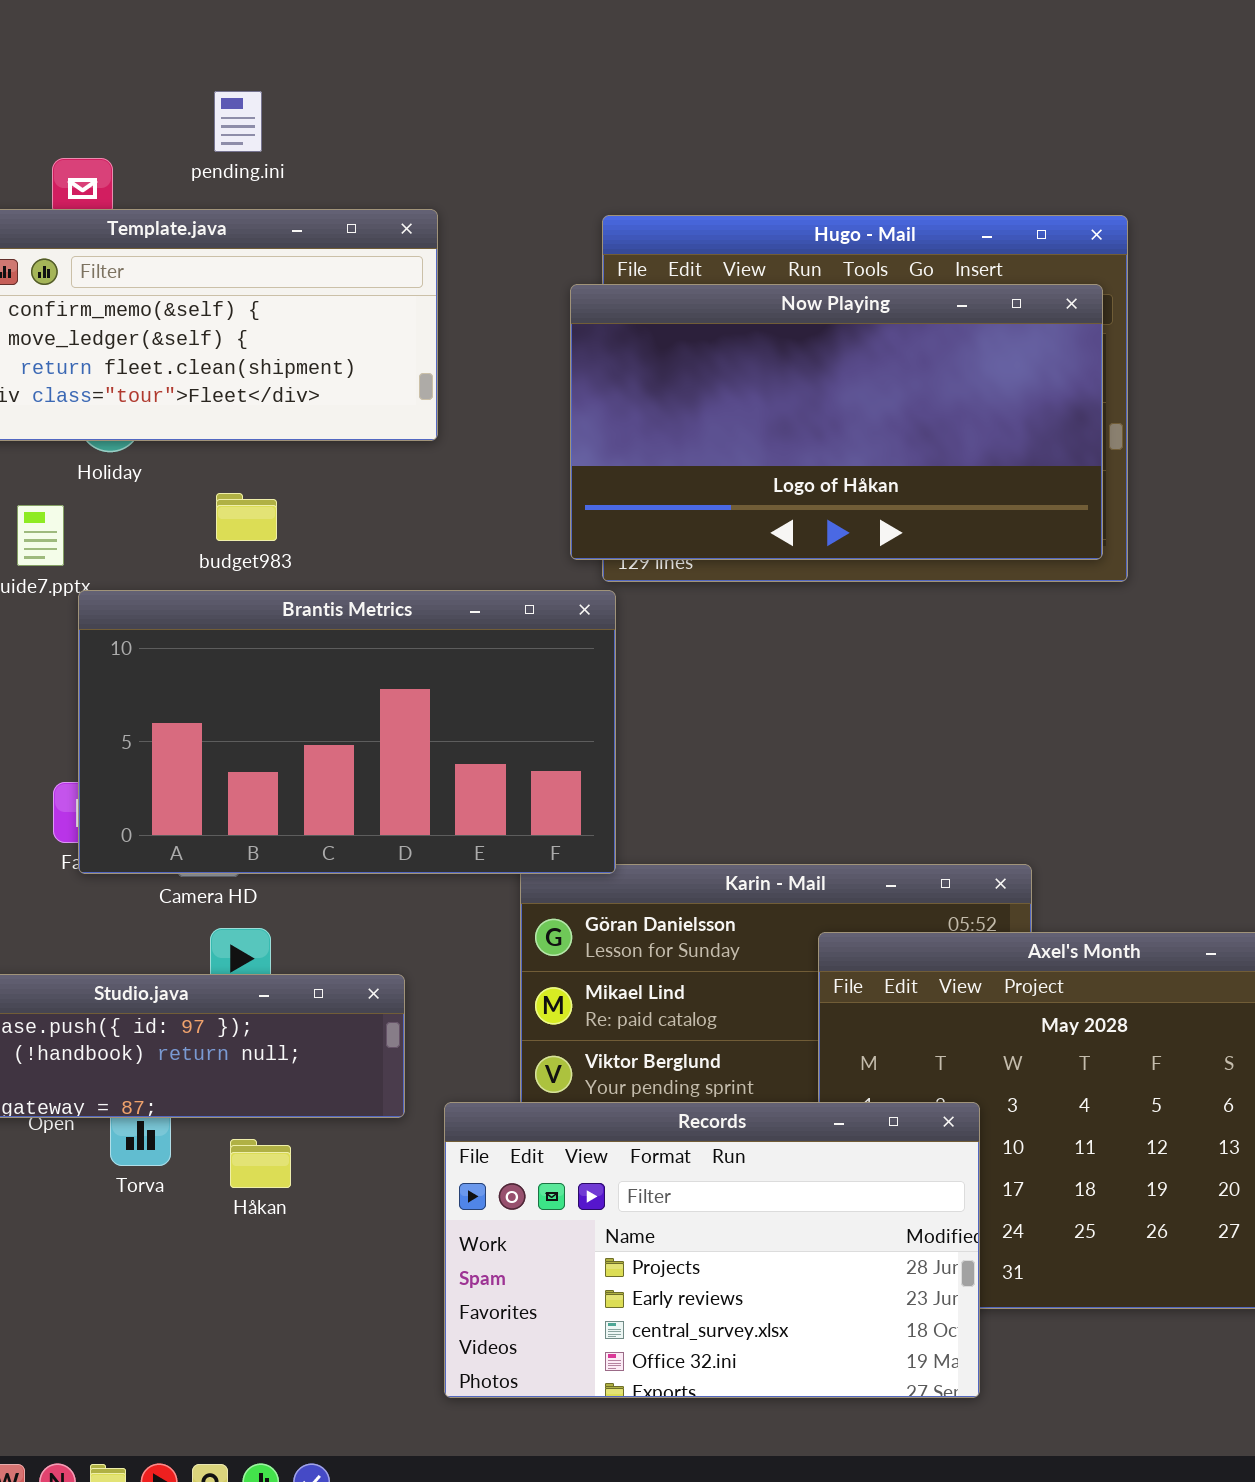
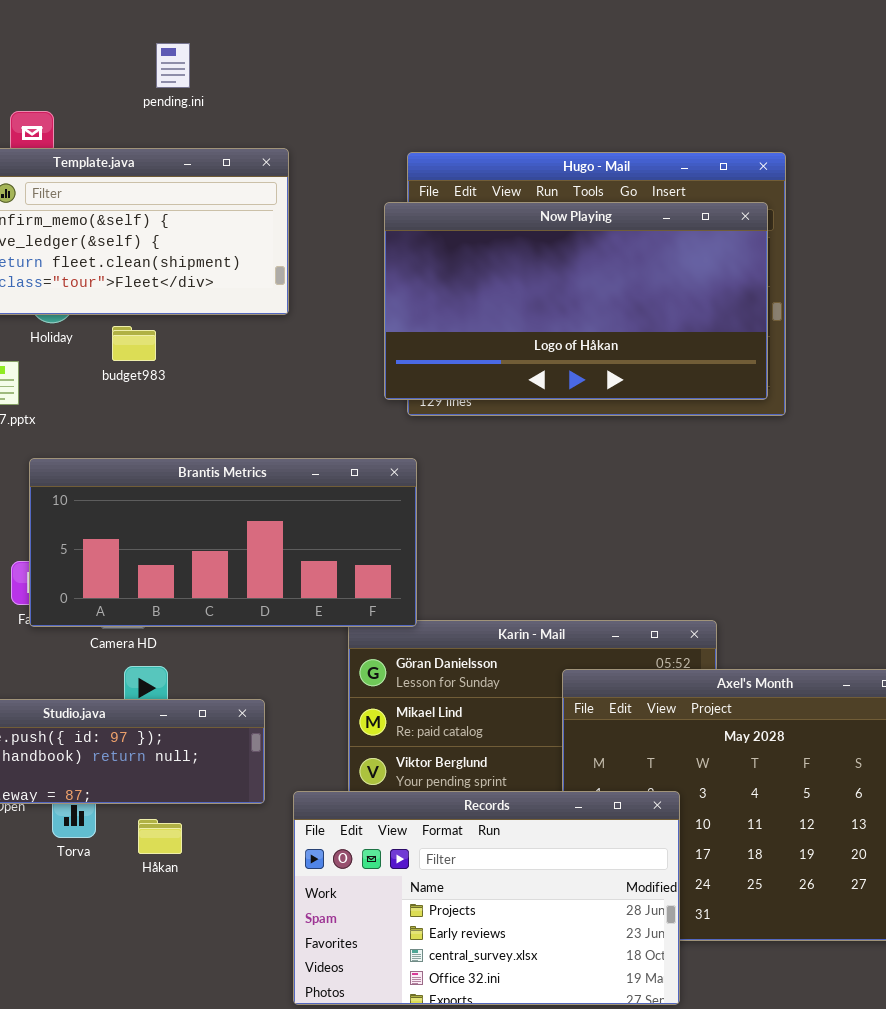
pending.ini: [214,91,262,152] -> [156,43,190,88], moved
budget983: [216,493,277,541] -> [112,326,156,361], moved
Brantis Metrics: [78,590,616,874] -> [29,458,417,627], resized

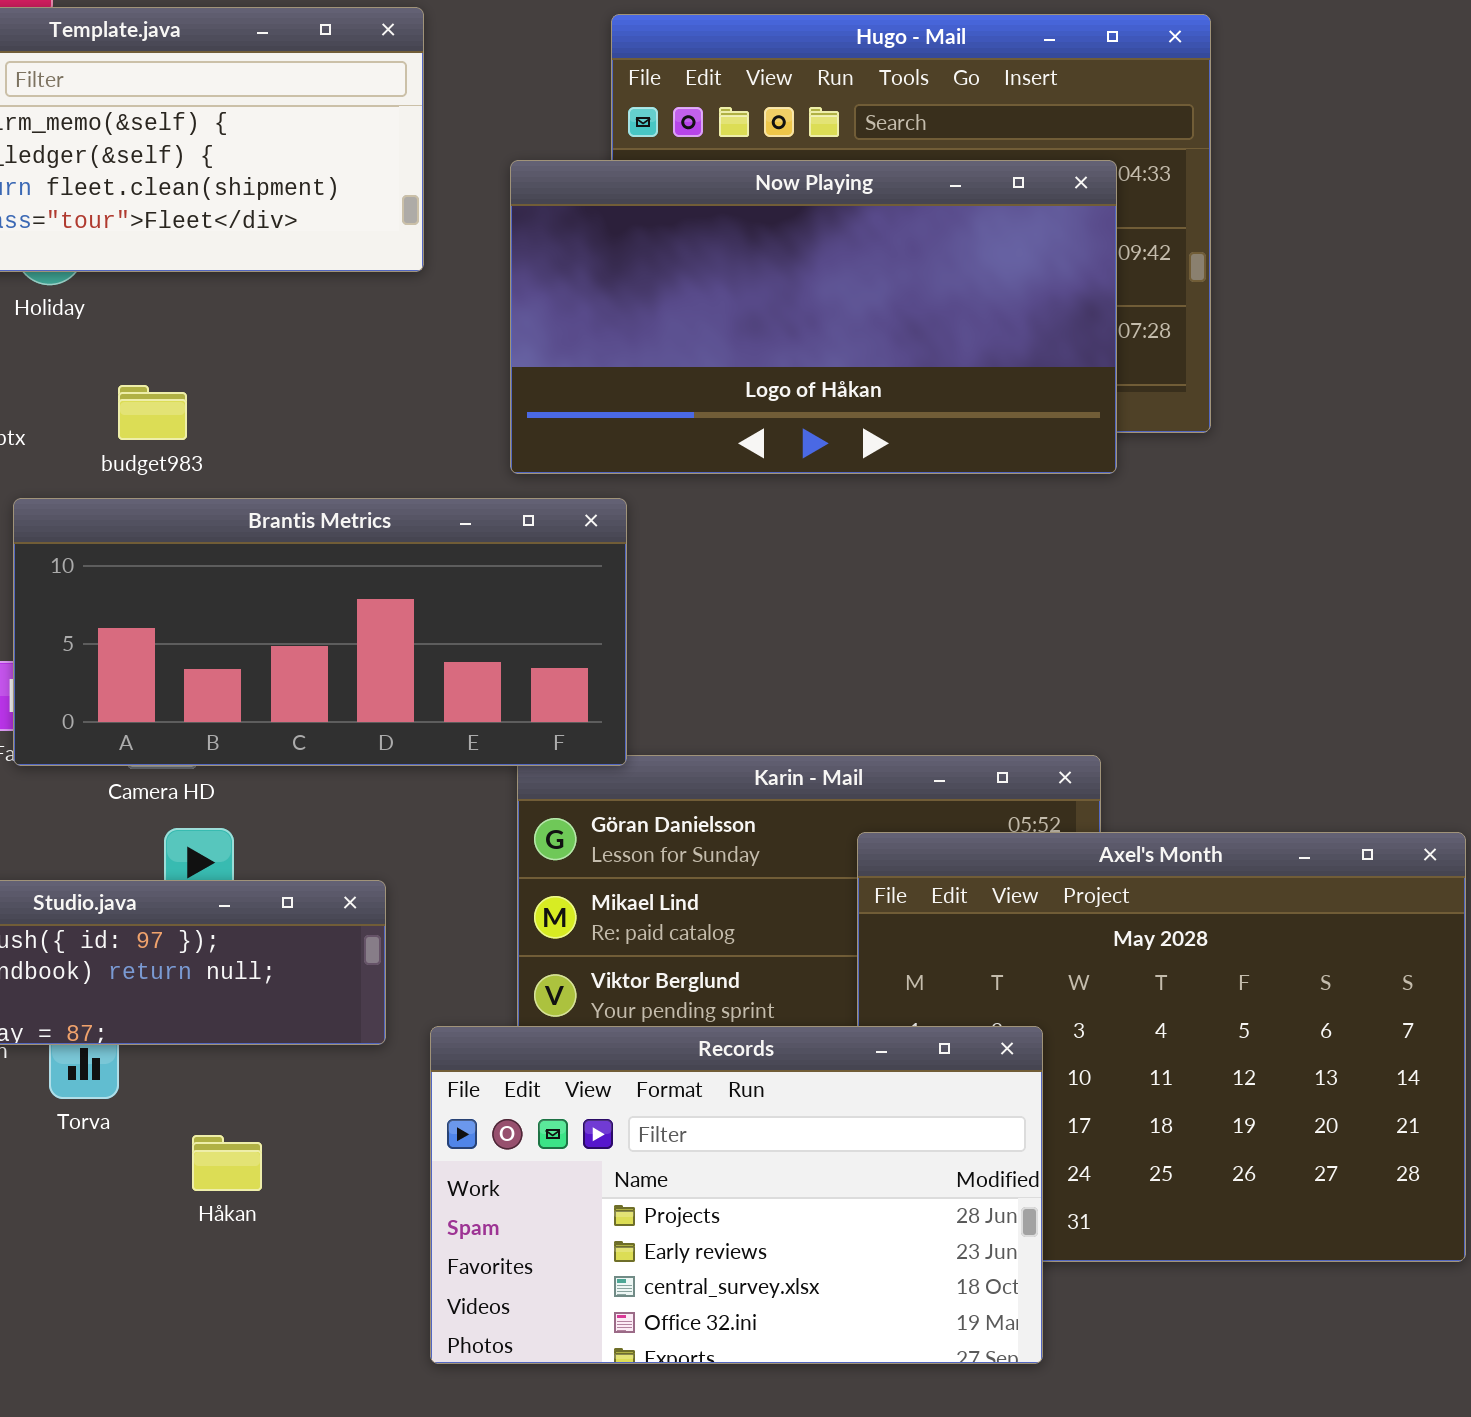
Now Playing: [384,202,768,400] -> [510,160,1117,474], moved
budget983: [112,326,156,361] -> [118,385,187,440], moved
Håkan: [138,819,182,854] -> [192,1135,262,1191], moved

